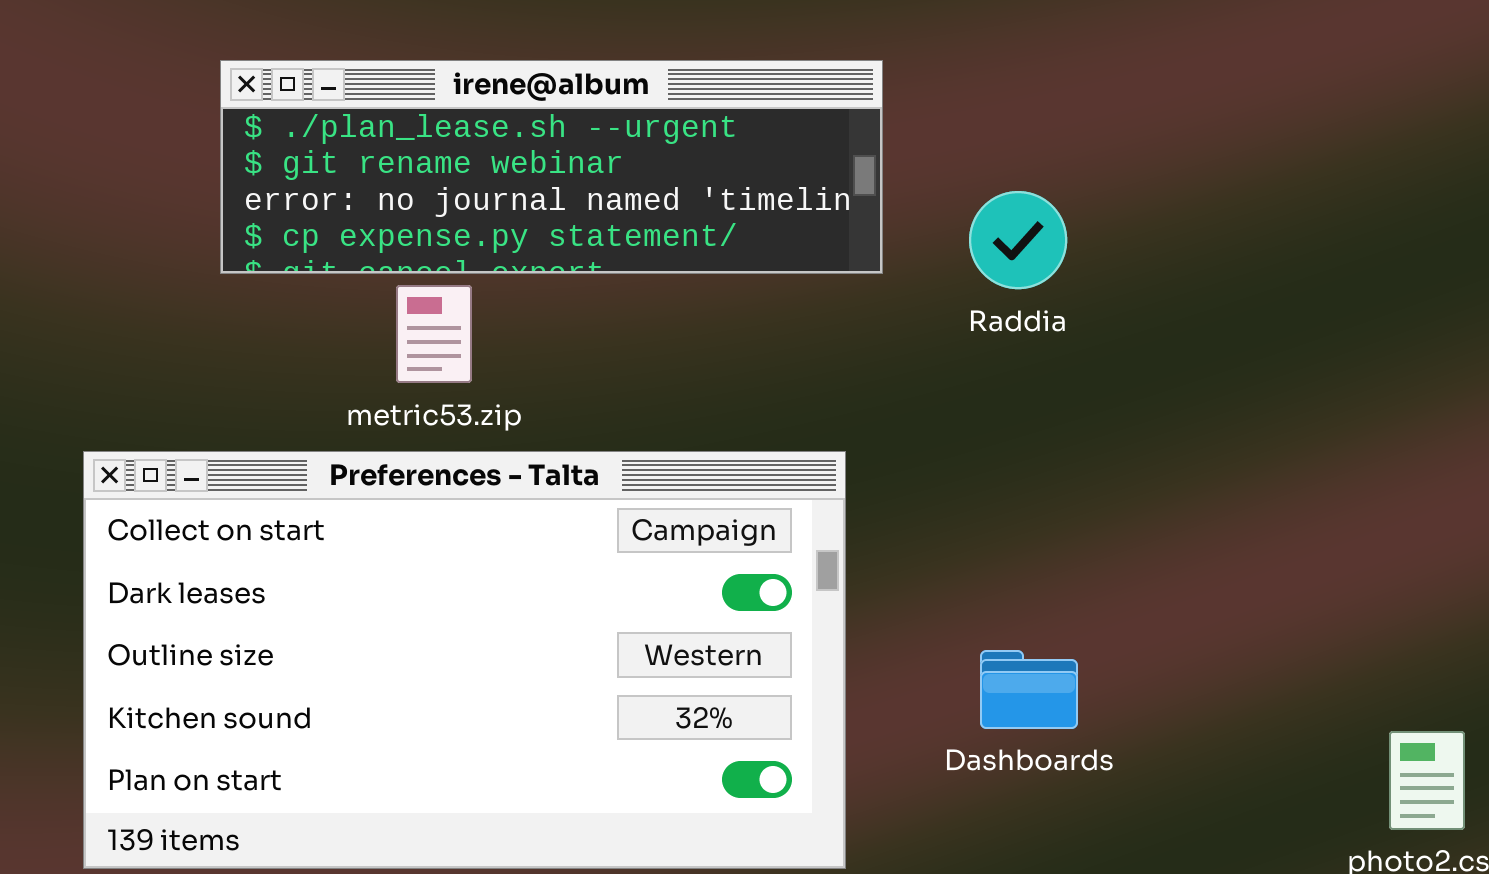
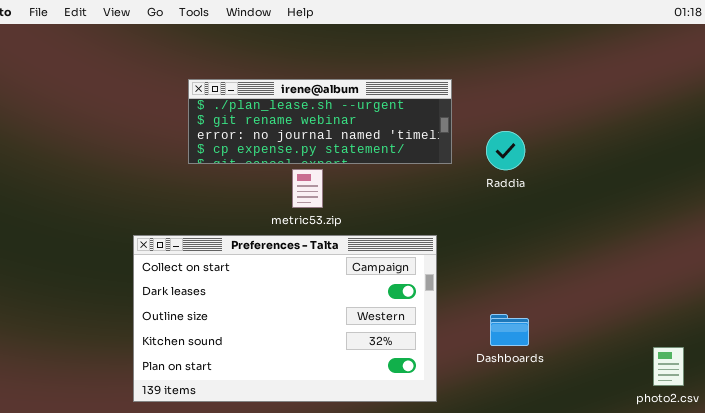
metric53.zip: [396,285,472,383] -> [292,169,323,208], moved

